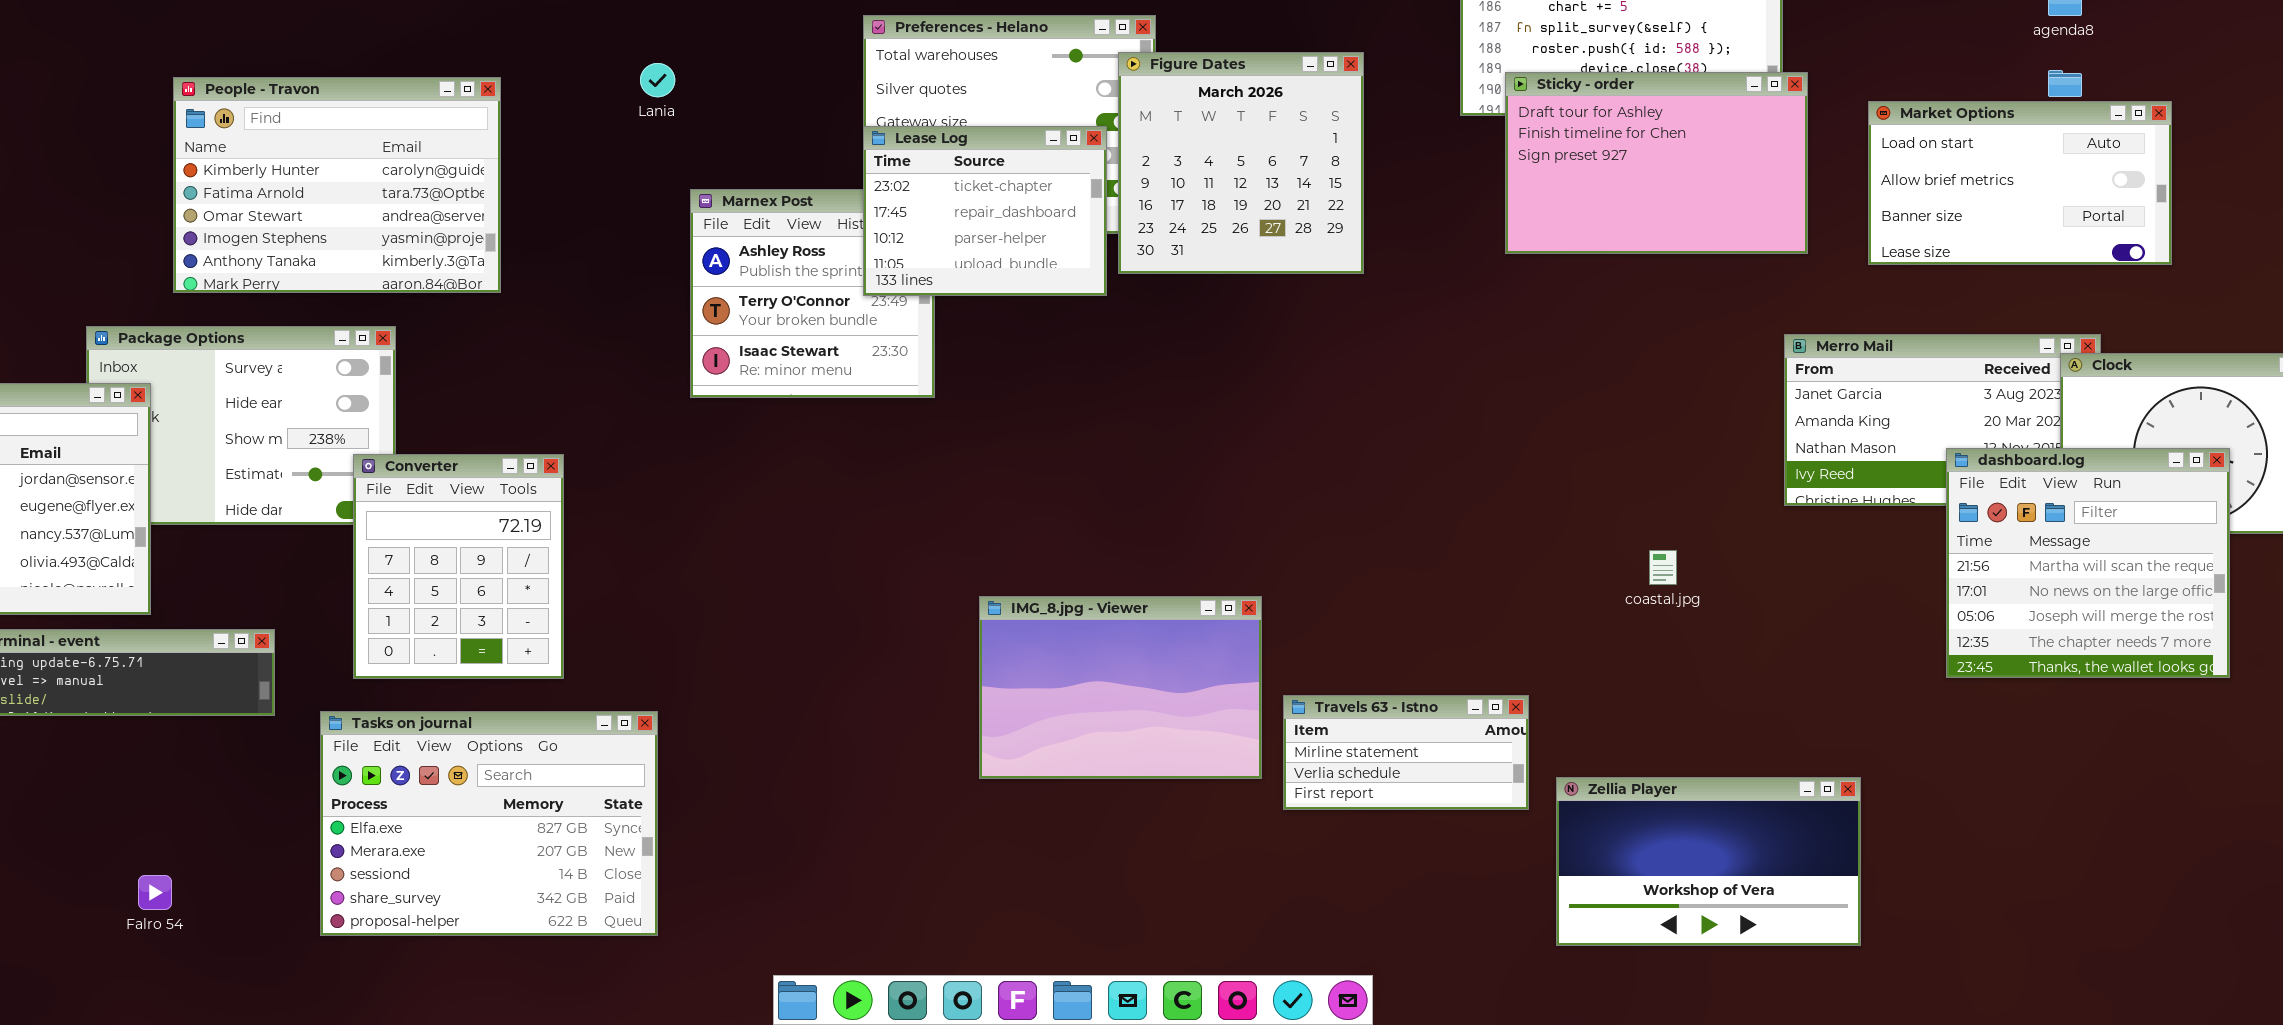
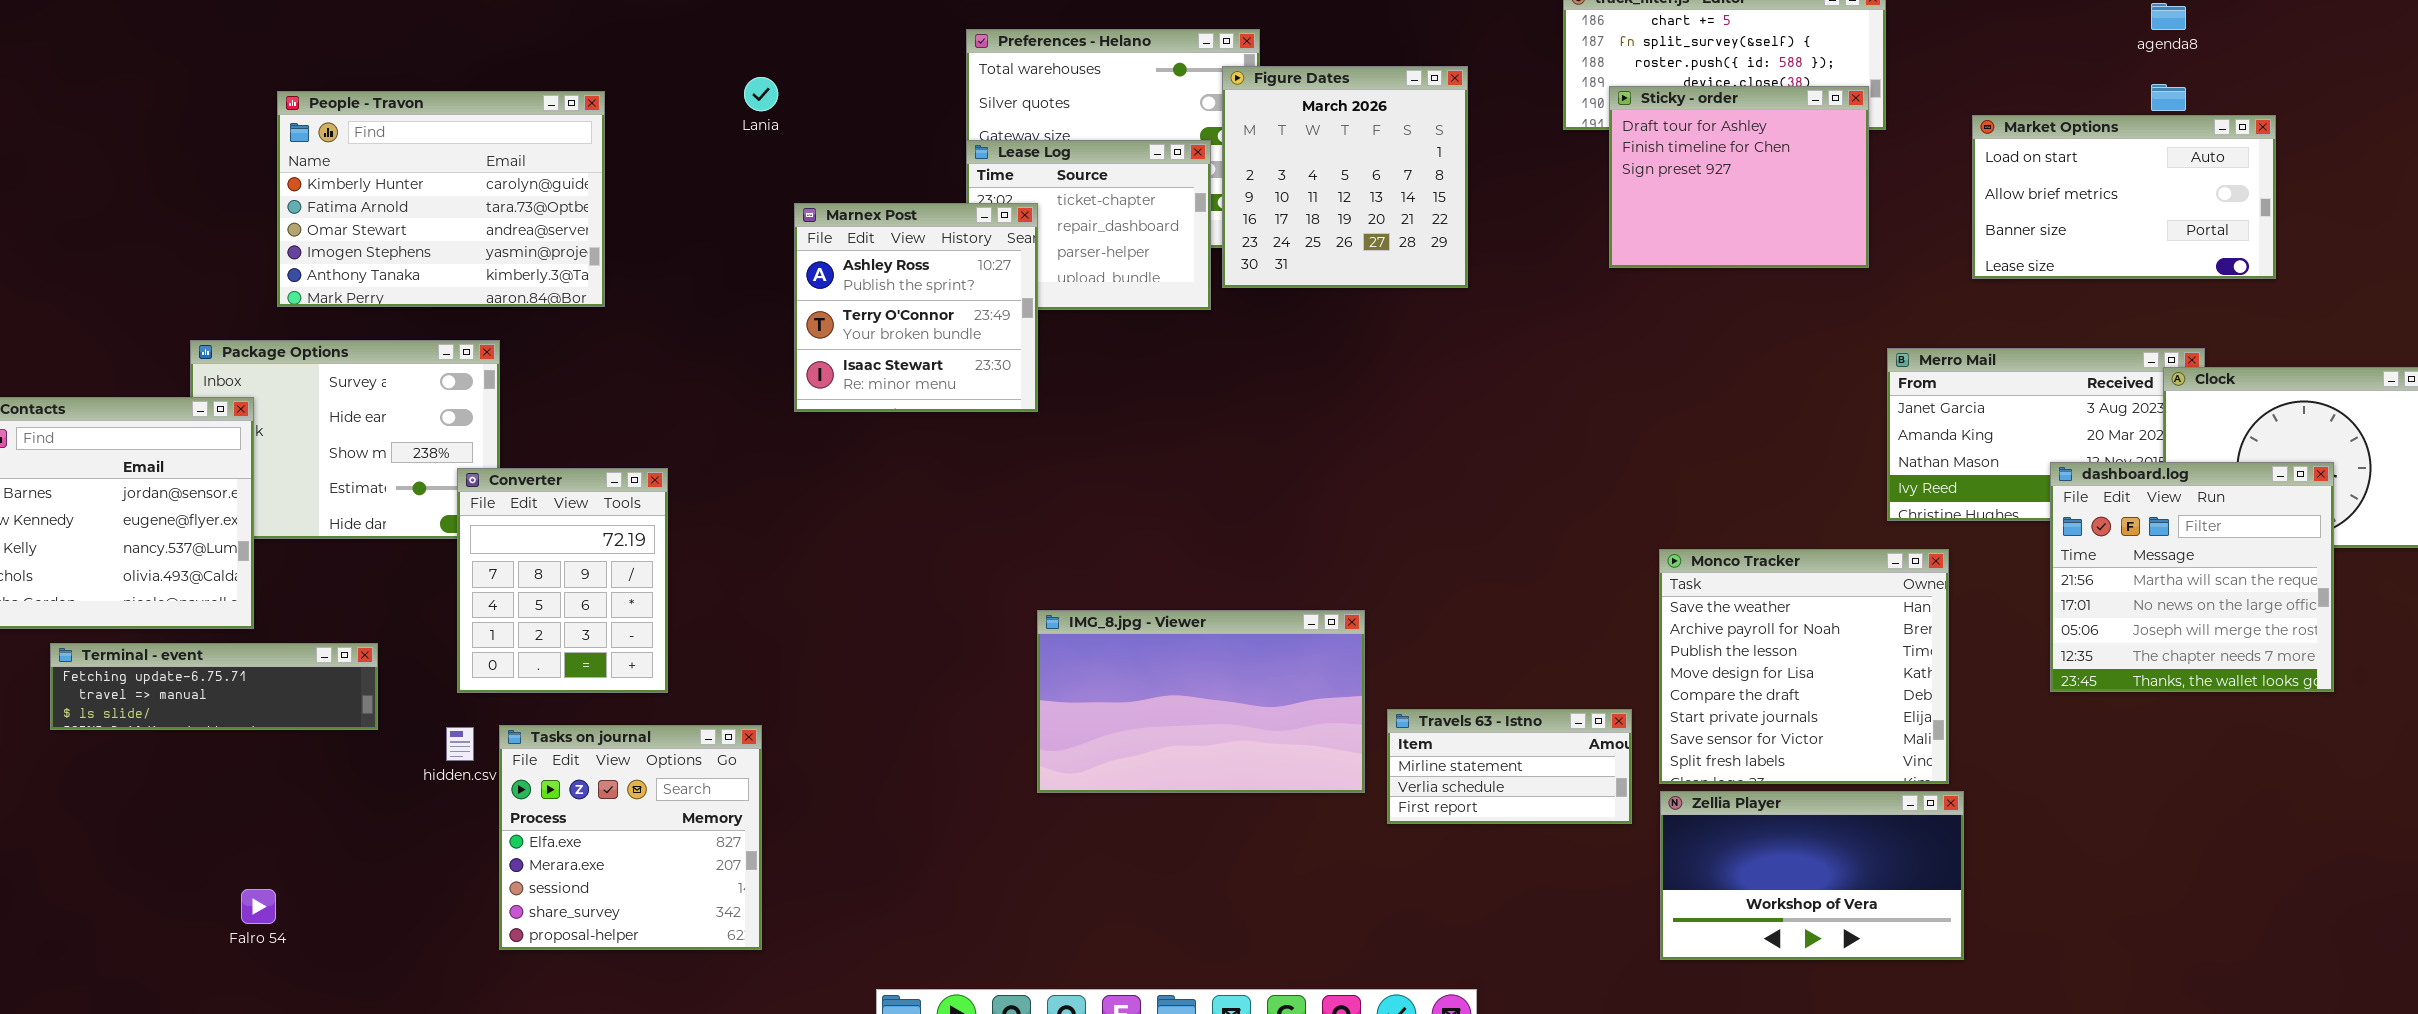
Sticky - order: [1505,72,1808,254] -> [1609,86,1869,268], resized
Marnex Post: [690,189,935,398] -> [794,203,1038,412], raised
Monco Tracker: none -> [1659,549,1949,784], opened
IMG_8.jpg - Viewer: [979,596,1262,779] -> [1037,610,1365,793], resized
Tasks on journal: [320,711,658,936] -> [499,725,762,950], resized

